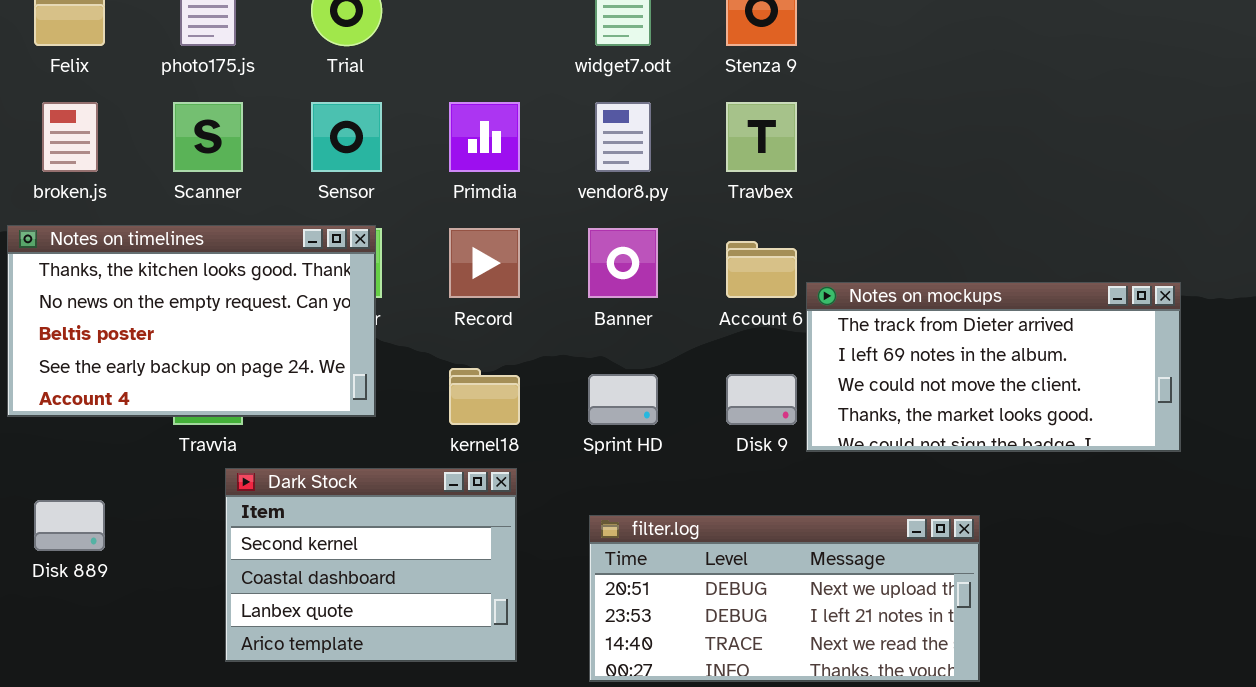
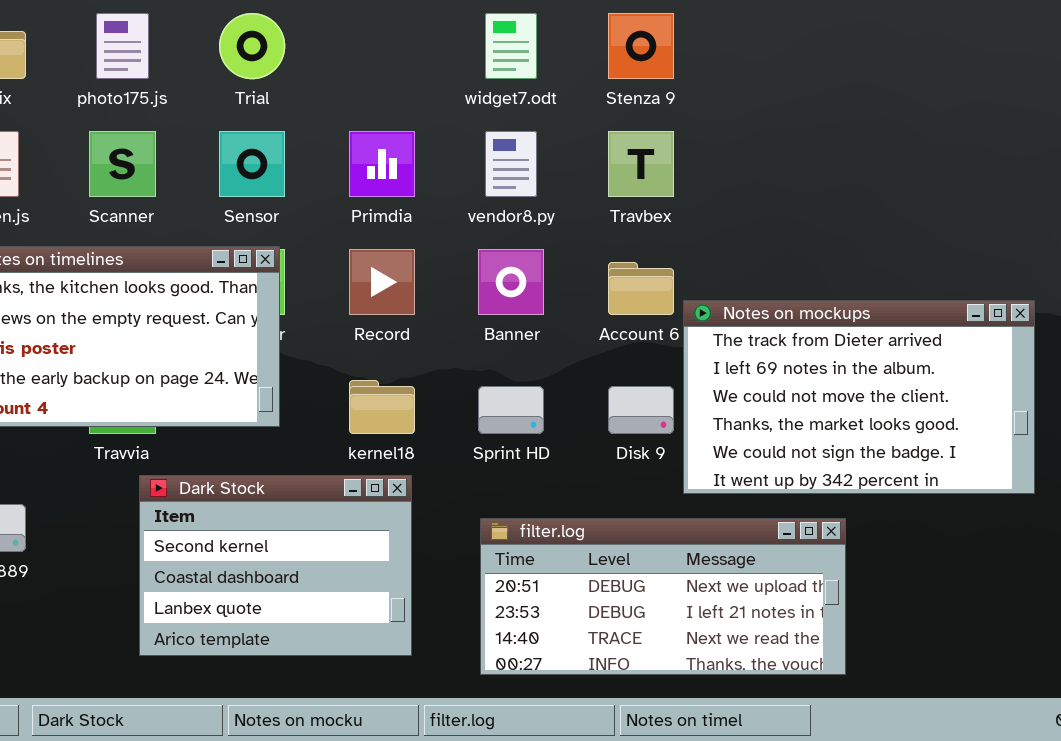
Notes on mockups: [806,282,1181,452] -> [683,300,1035,494], resized

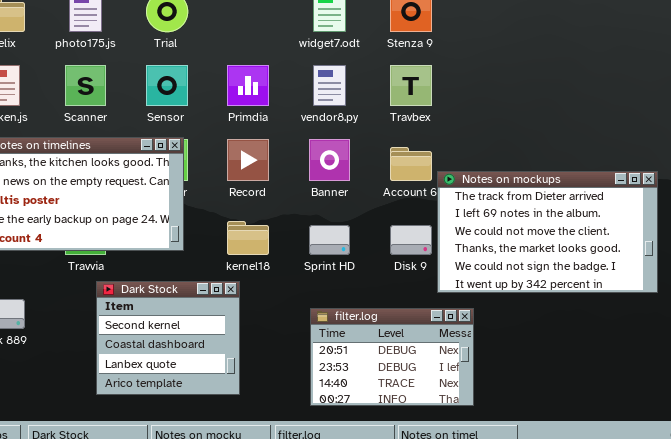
Dark Stock: [139,475,412,656] -> [96,281,240,395], resized
filter.log: [480,518,846,675] -> [310,308,474,406], resized

